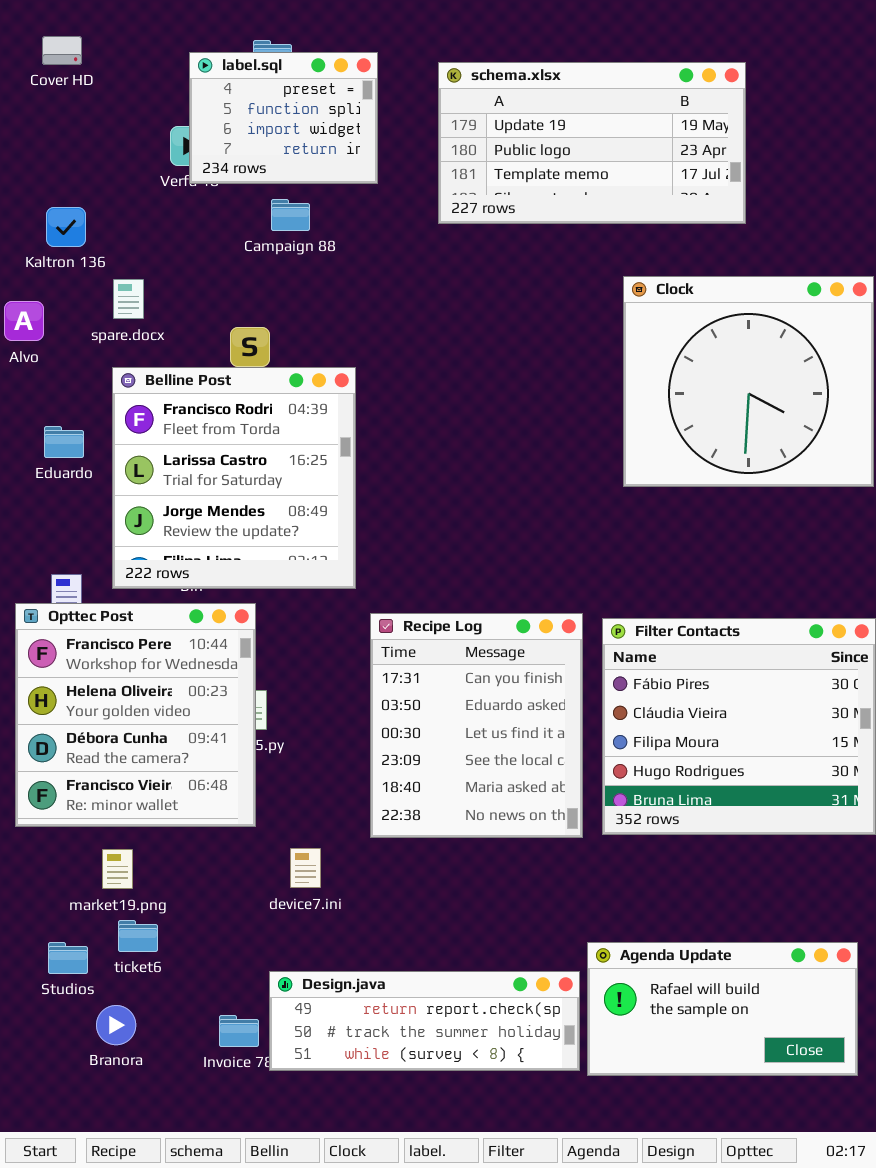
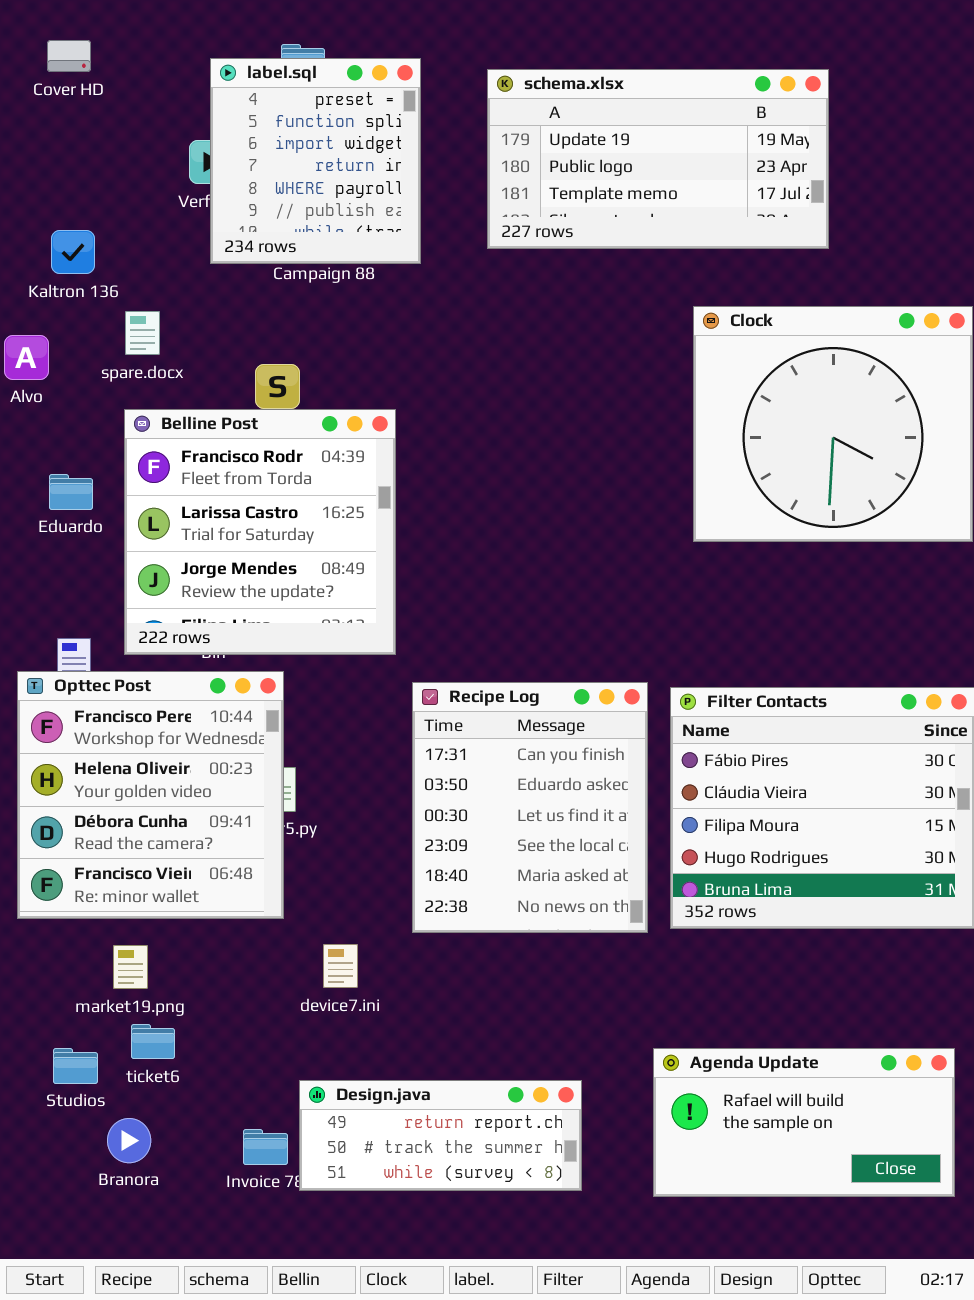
label.sql: [189,52,378,184] -> [210,58,421,264], resized
Design.java: [269,971,580,1071] -> [299,1080,582,1191], resized

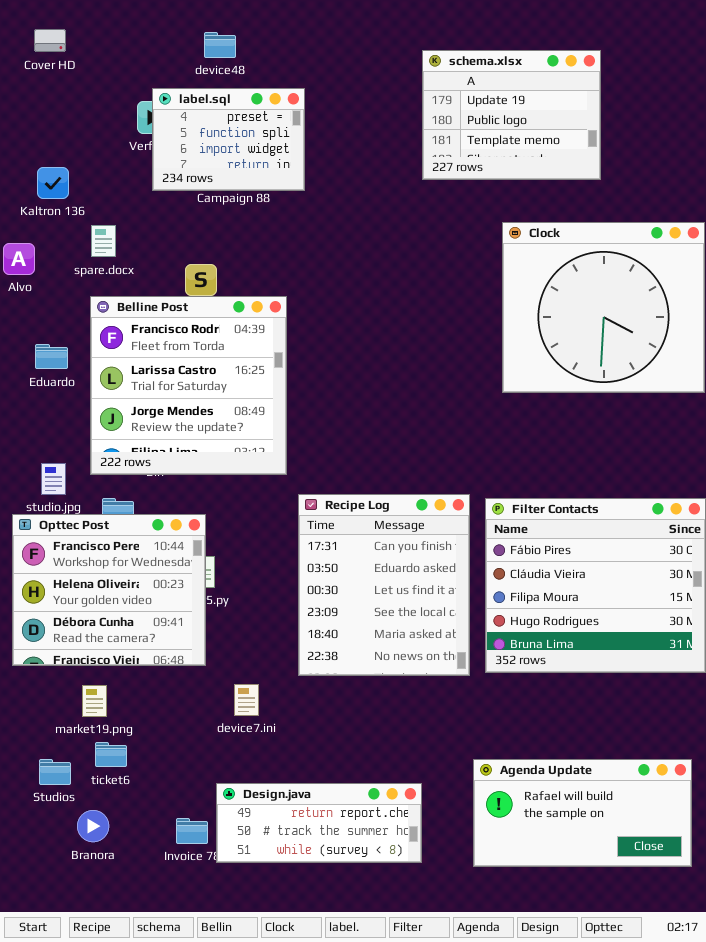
label.sql: [210,58,421,264] -> [152,88,305,191], resized
schema.xlsx: [487,69,829,249] -> [422,50,601,180], resized
Opttec Post: [17,671,284,919] -> [12,514,206,666], resized

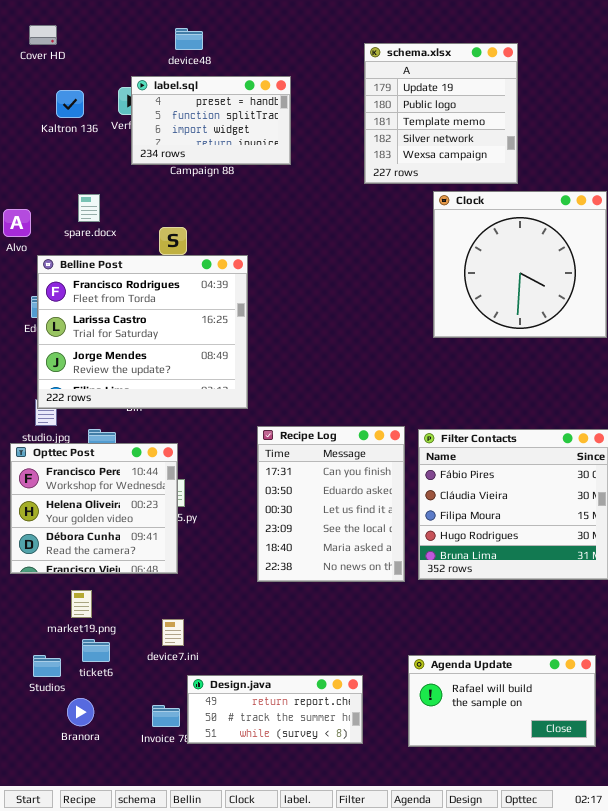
schema.xlsx: [422,50,601,180] -> [364,43,518,184], resized
label.sql: [152,88,305,191] -> [131,76,291,165], resized
Kaltron 136: [37,167,69,199] -> [56,90,84,118], moved
Belline Post: [90,296,287,475] -> [37,255,248,409], resized
device7.ini: [234,684,259,716] -> [162,619,184,646], moved

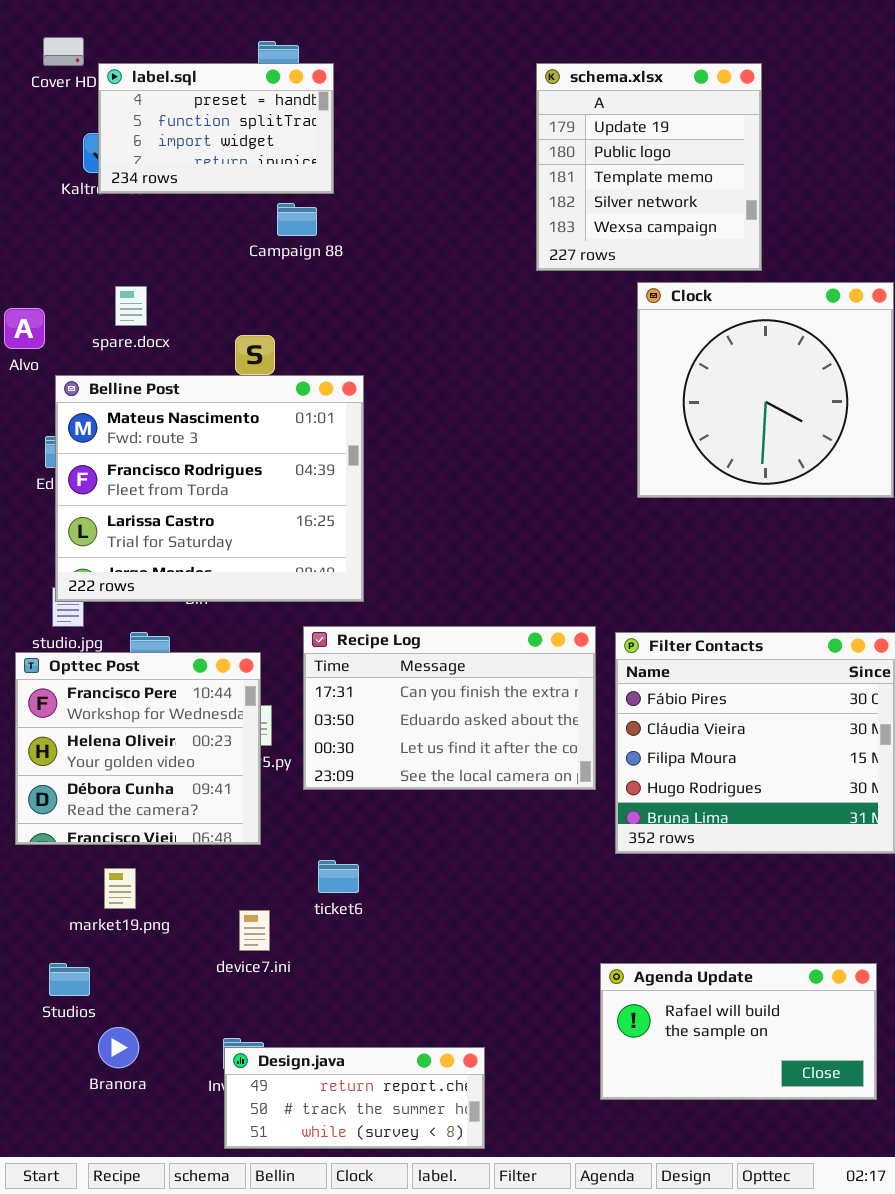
label.sql: [131,76,291,165] -> [98,63,334,194], moved
Belline Post: [37,255,248,409] -> [55,375,364,602], scrolled up 1 row
Recipe Log: [257,426,405,582] -> [303,626,596,790], resized
ticket6: [82,639,110,662] -> [318,860,359,893], moved
Design.java: [187,675,363,744] -> [224,1047,485,1149], moved

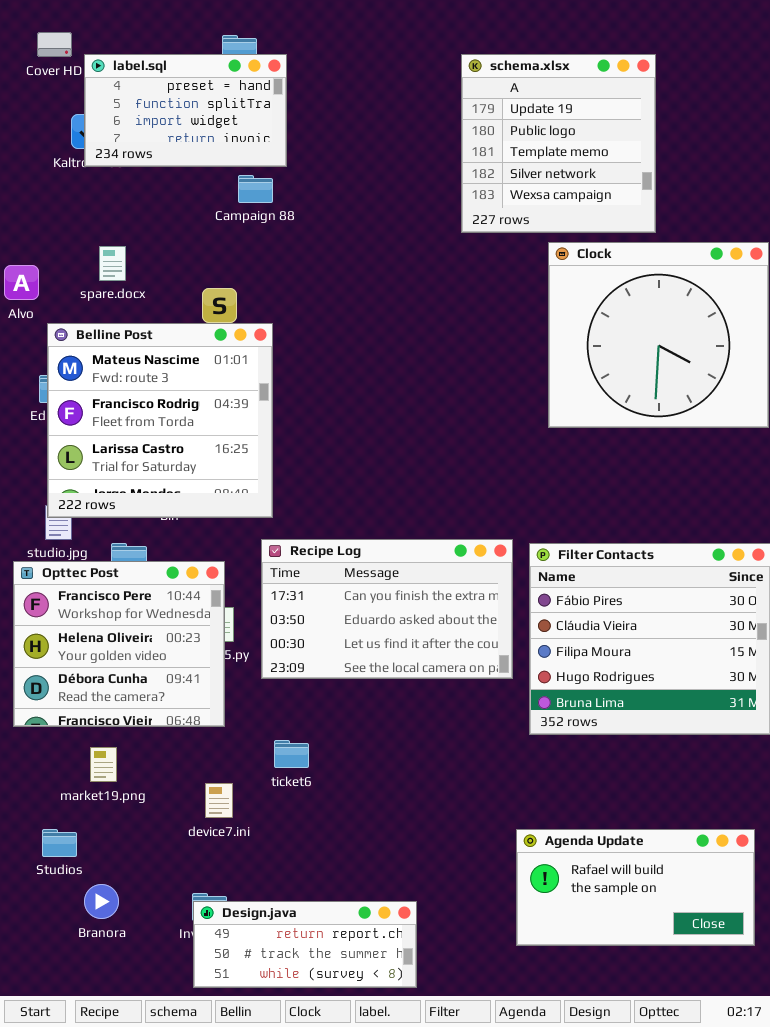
Belline Post: [55,375,364,602] -> [47,323,273,518], resized

